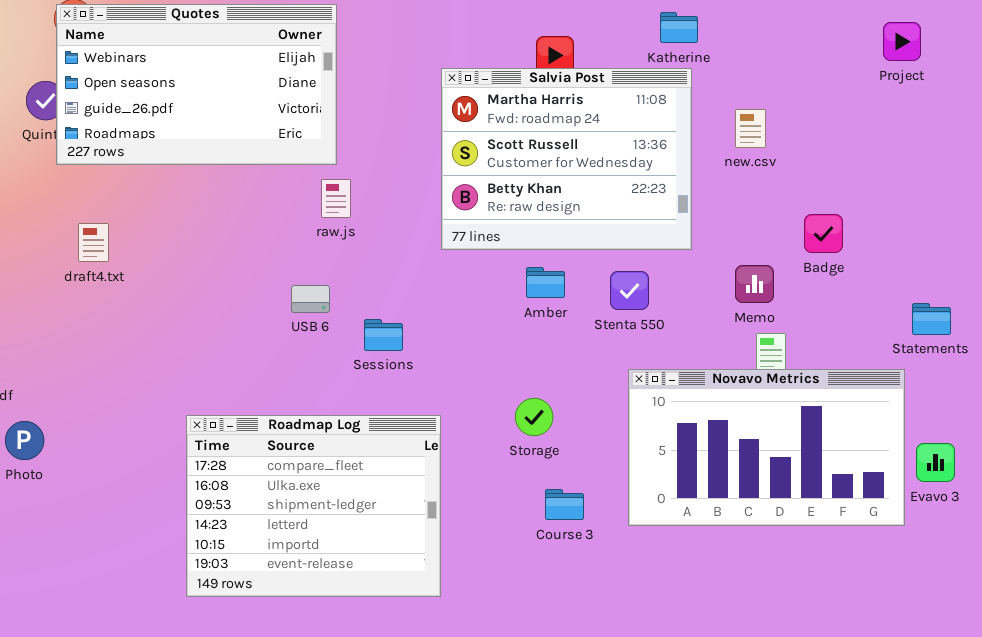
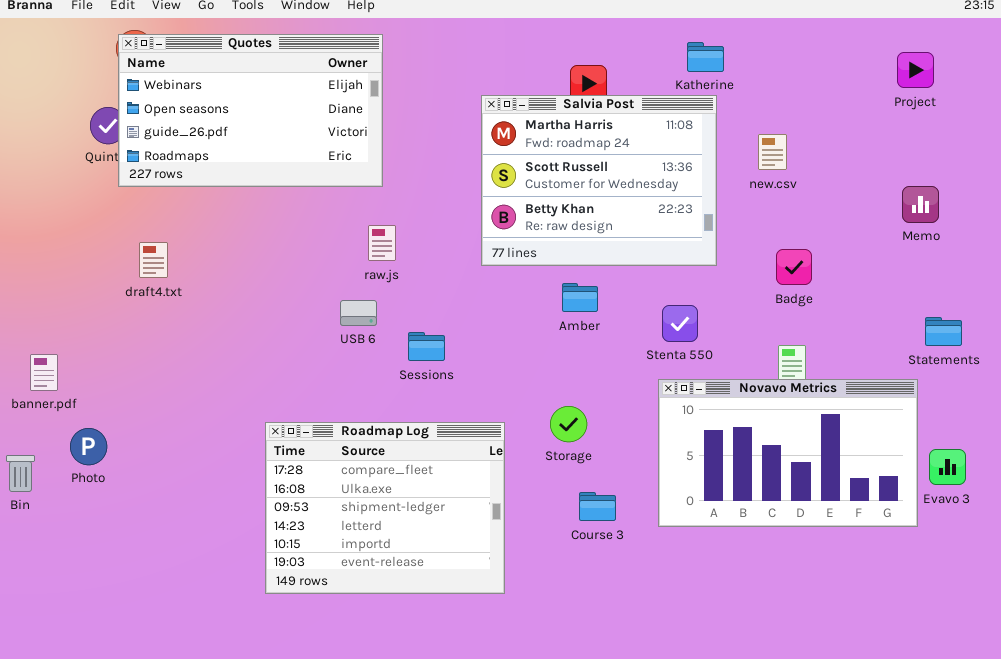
raw.js: [321,179,351,218] -> [368,225,396,261], moved
Badge: [804,214,843,253] -> [776,249,812,285], moved
Memo: [735,265,774,303] -> [902,186,939,223], moved
Stenta 550: [610,271,649,310] -> [662,305,698,342], moved
Roadmap Log: [186,415,441,597] -> [265,422,505,594], moved

